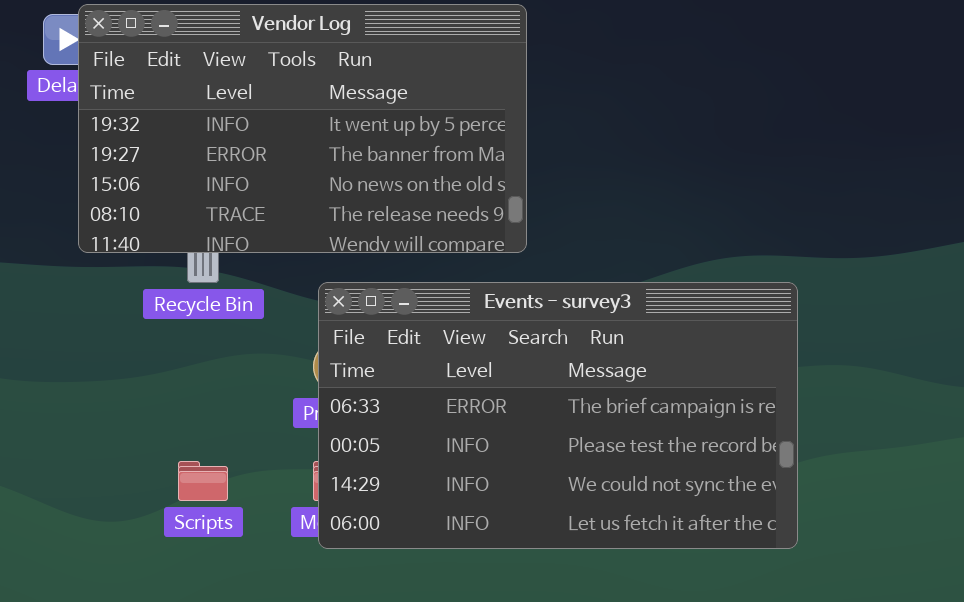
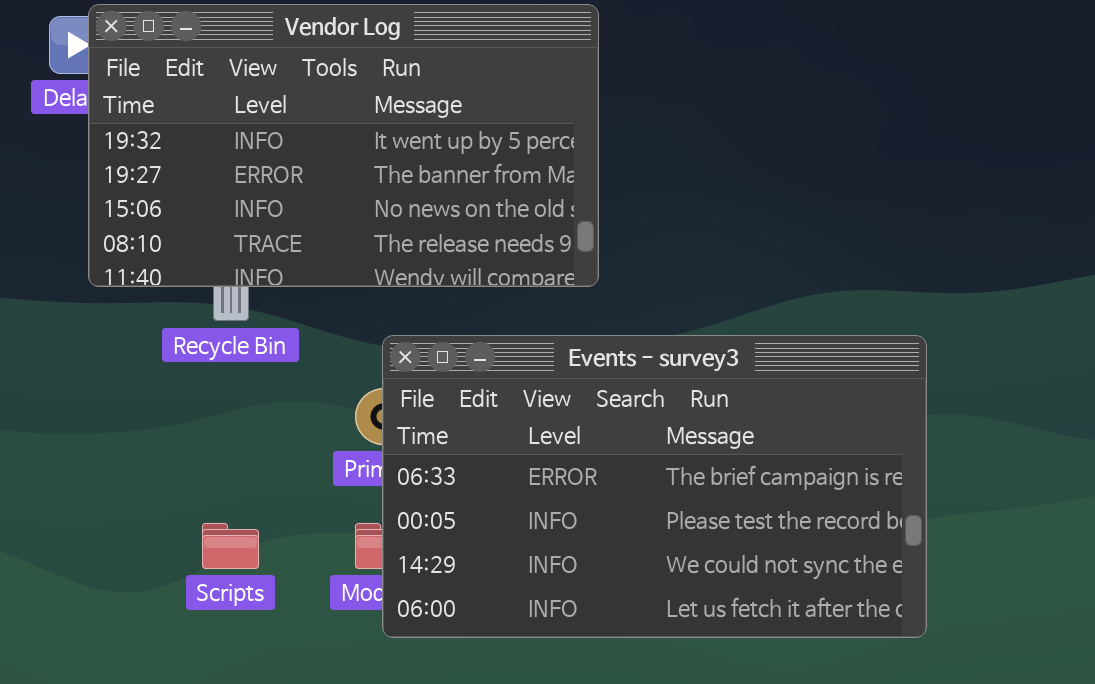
Events - survey3: [318,282,798,549] -> [382,335,927,638], moved

